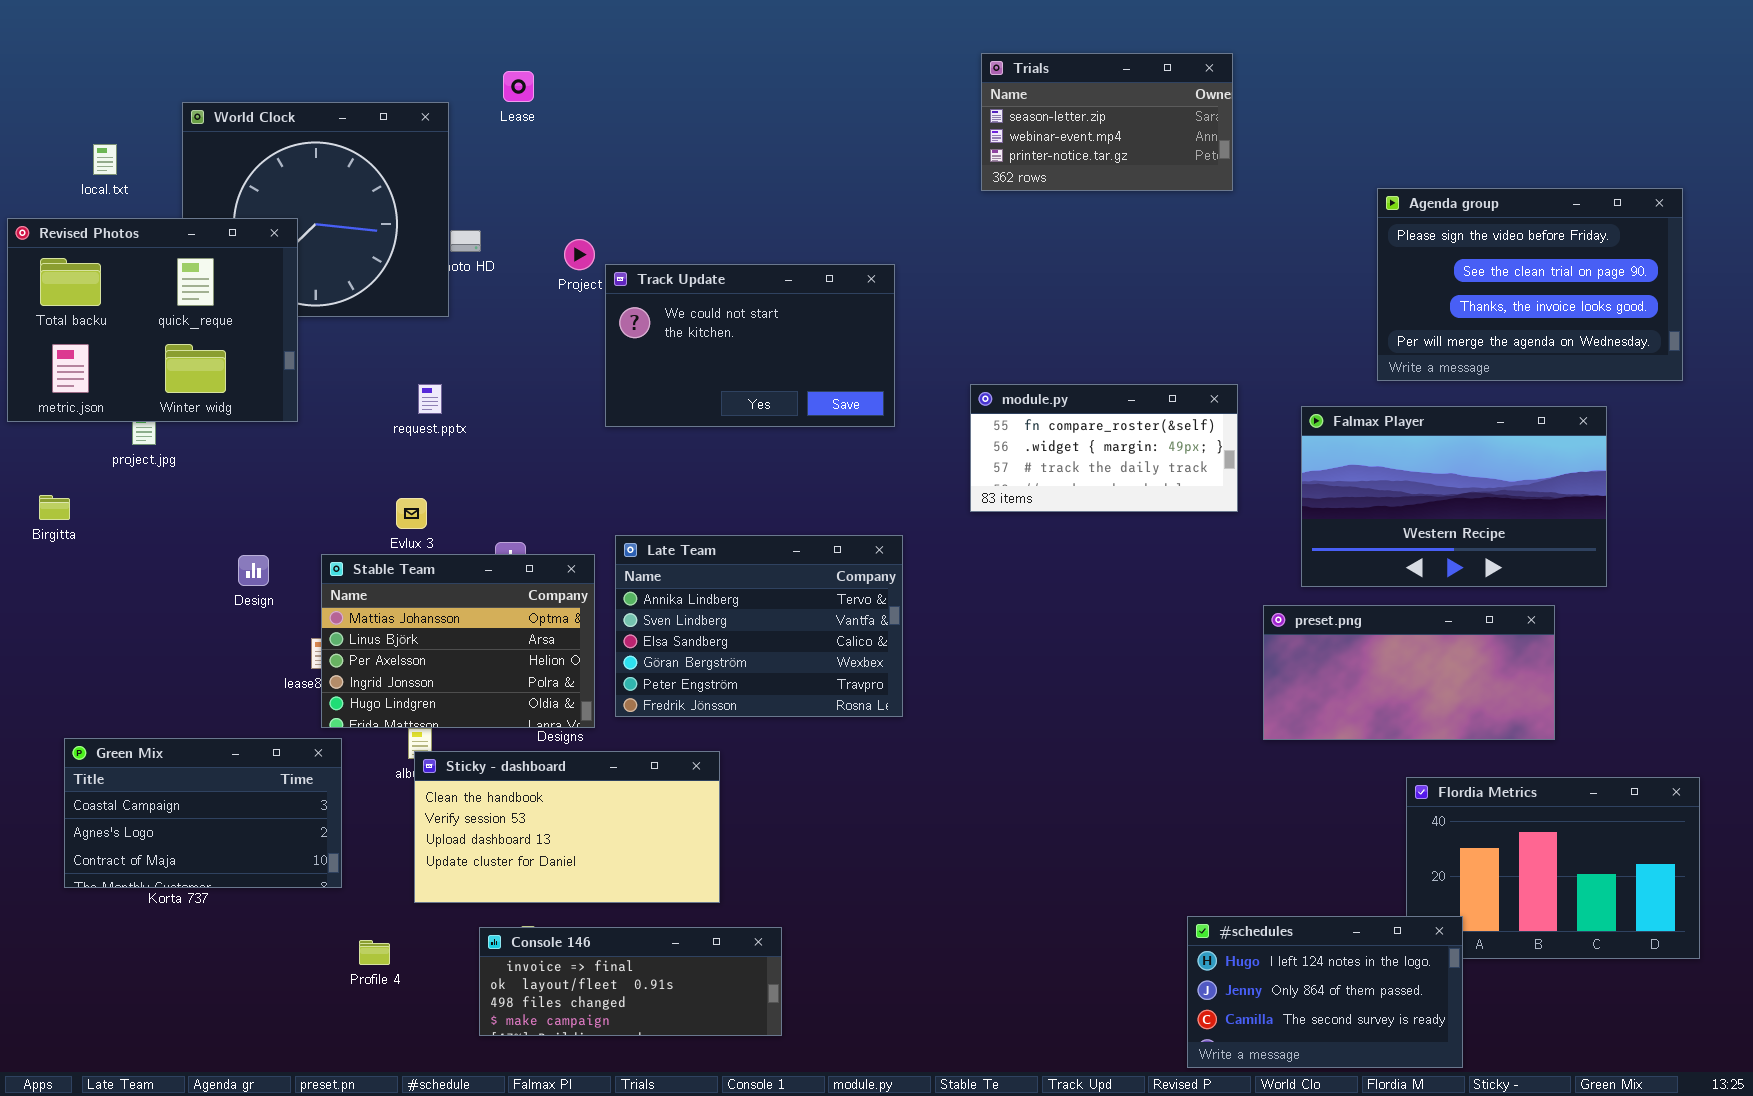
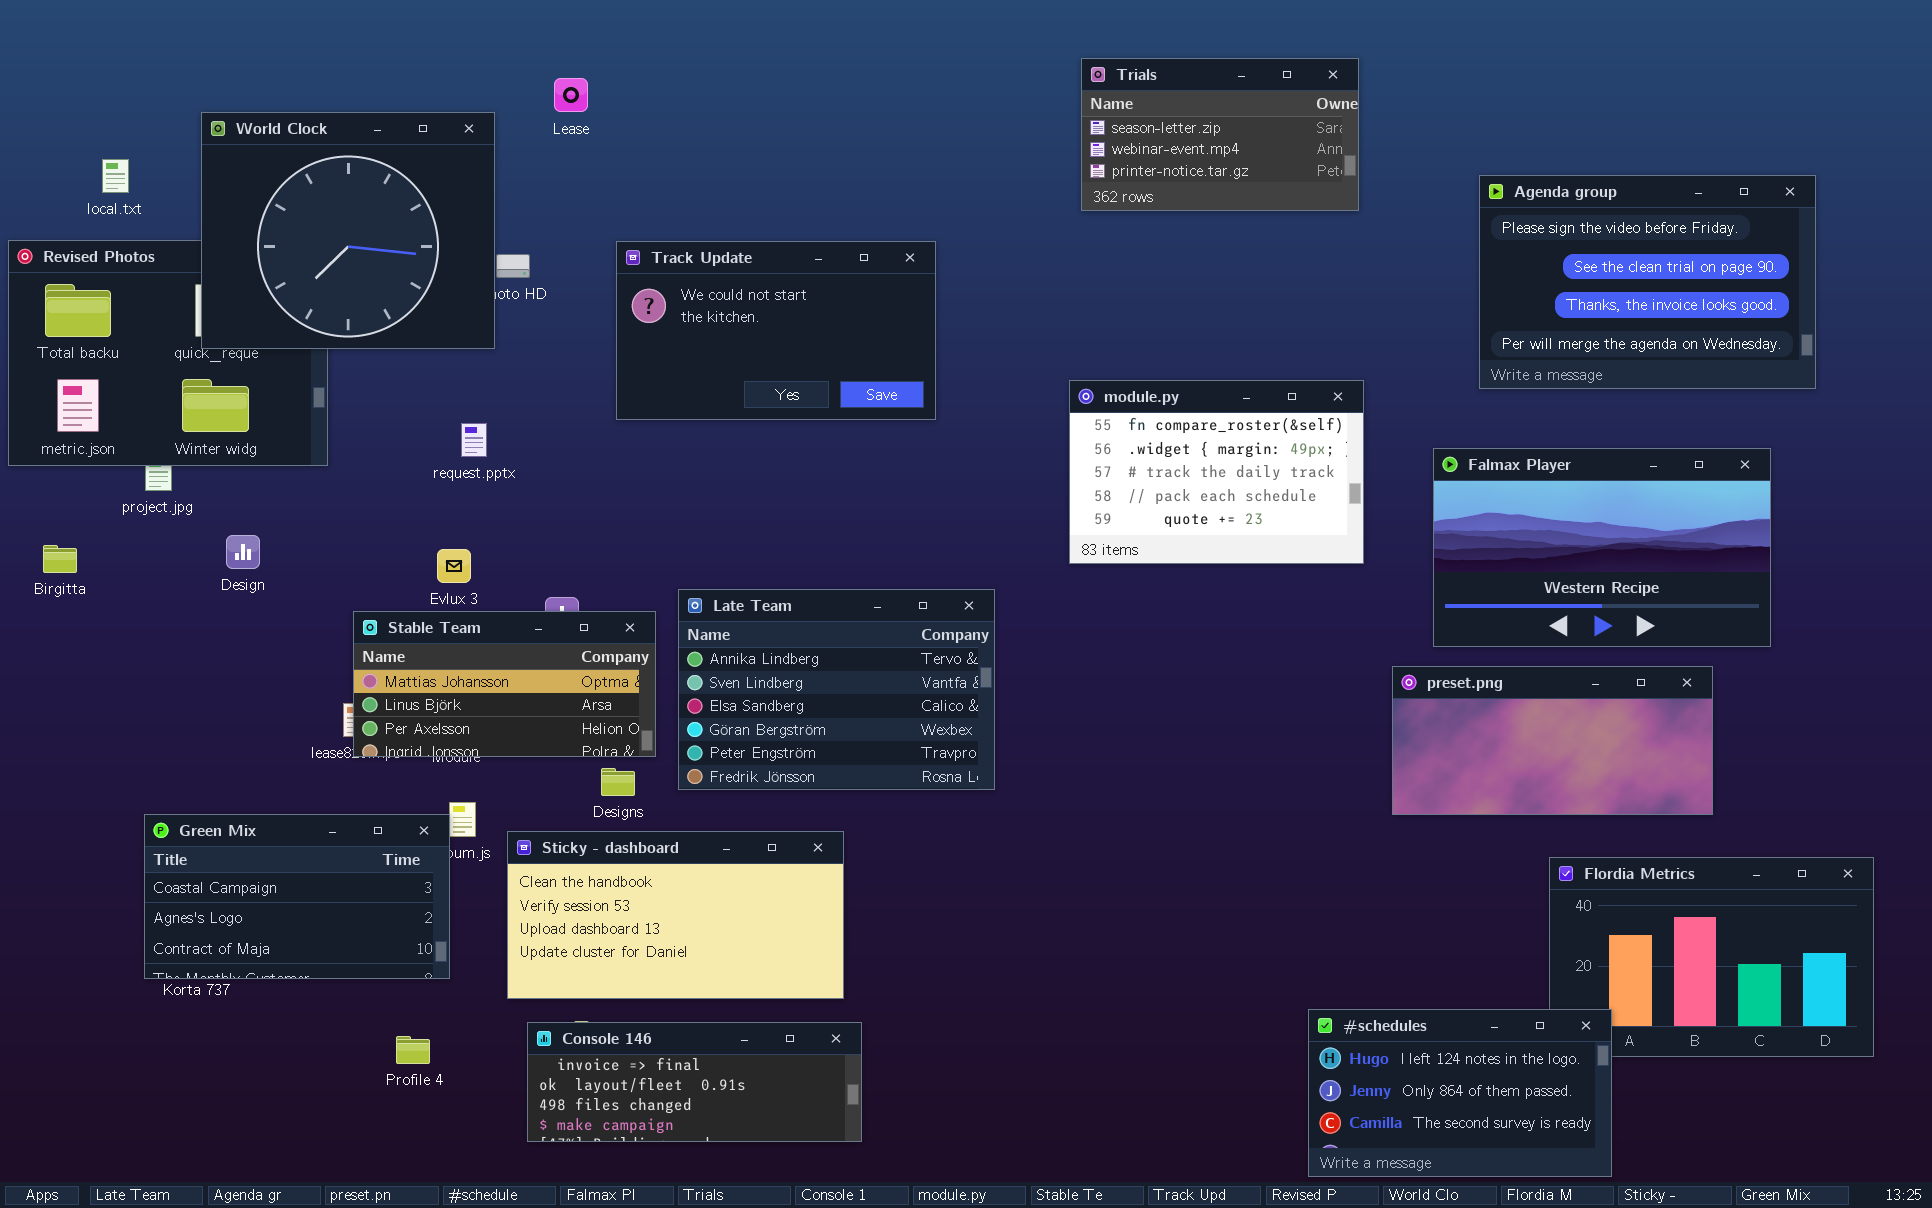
World Clock: [182,102,449,317] -> [201,112,495,349], raised
Agenda group: [1377,188,1683,381] -> [1479,175,1816,389], moved
Track Update: [605,264,895,427] -> [616,241,936,420], moved
module.py: [970,384,1238,512] -> [1069,380,1364,564], resized
Stable Team: [321,554,595,728] -> [353,611,656,757], resized
Design: [238,555,269,586] -> [226,535,260,569], moved
Green Mix: [64,738,342,888] -> [144,814,450,979], moved
Sticky - dashboard: [414,751,720,903] -> [507,831,844,999], moved

